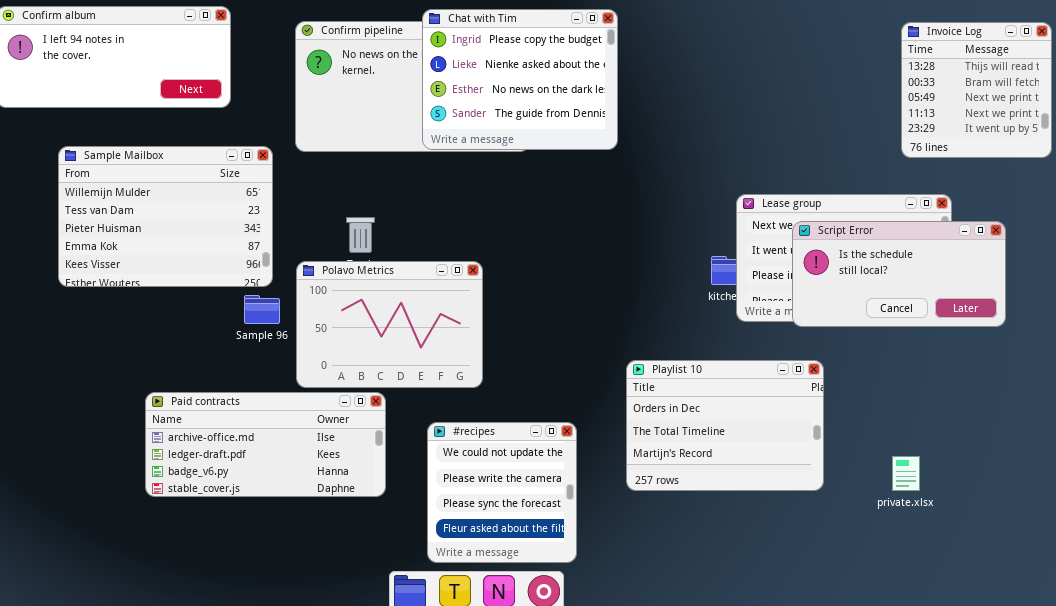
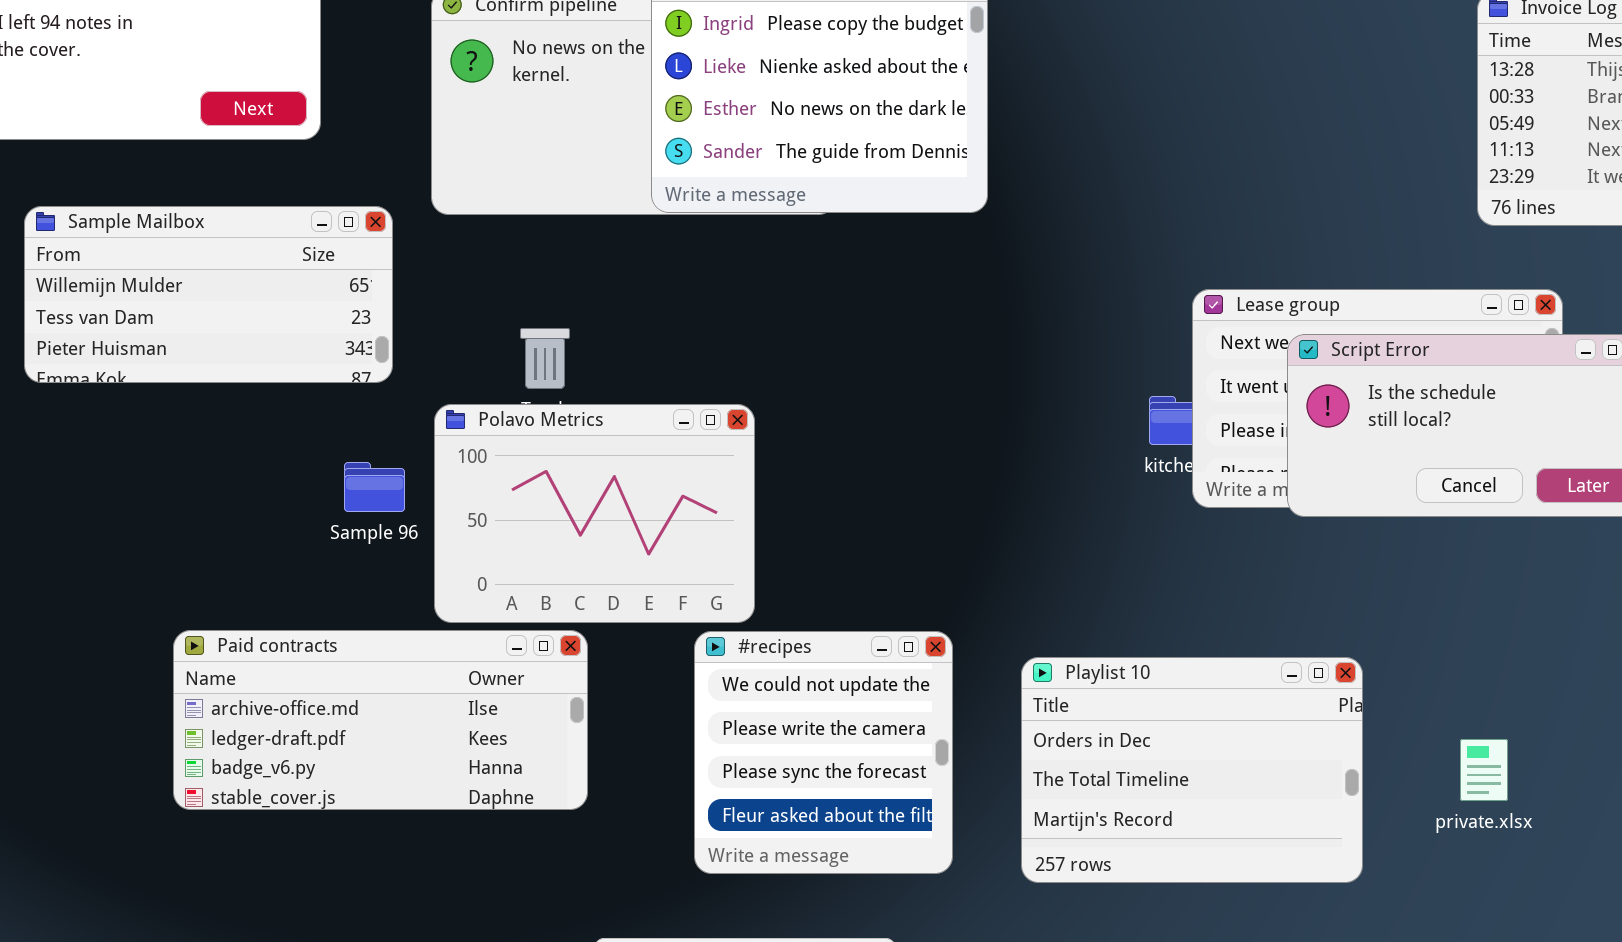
Sample Mailbox: [58,146,273,287] -> [24,206,393,383], resized
Playlist 10: [626,360,824,491] -> [1021,657,1363,883], moved
#recipes: [427,422,577,563] -> [694,631,953,874], moved

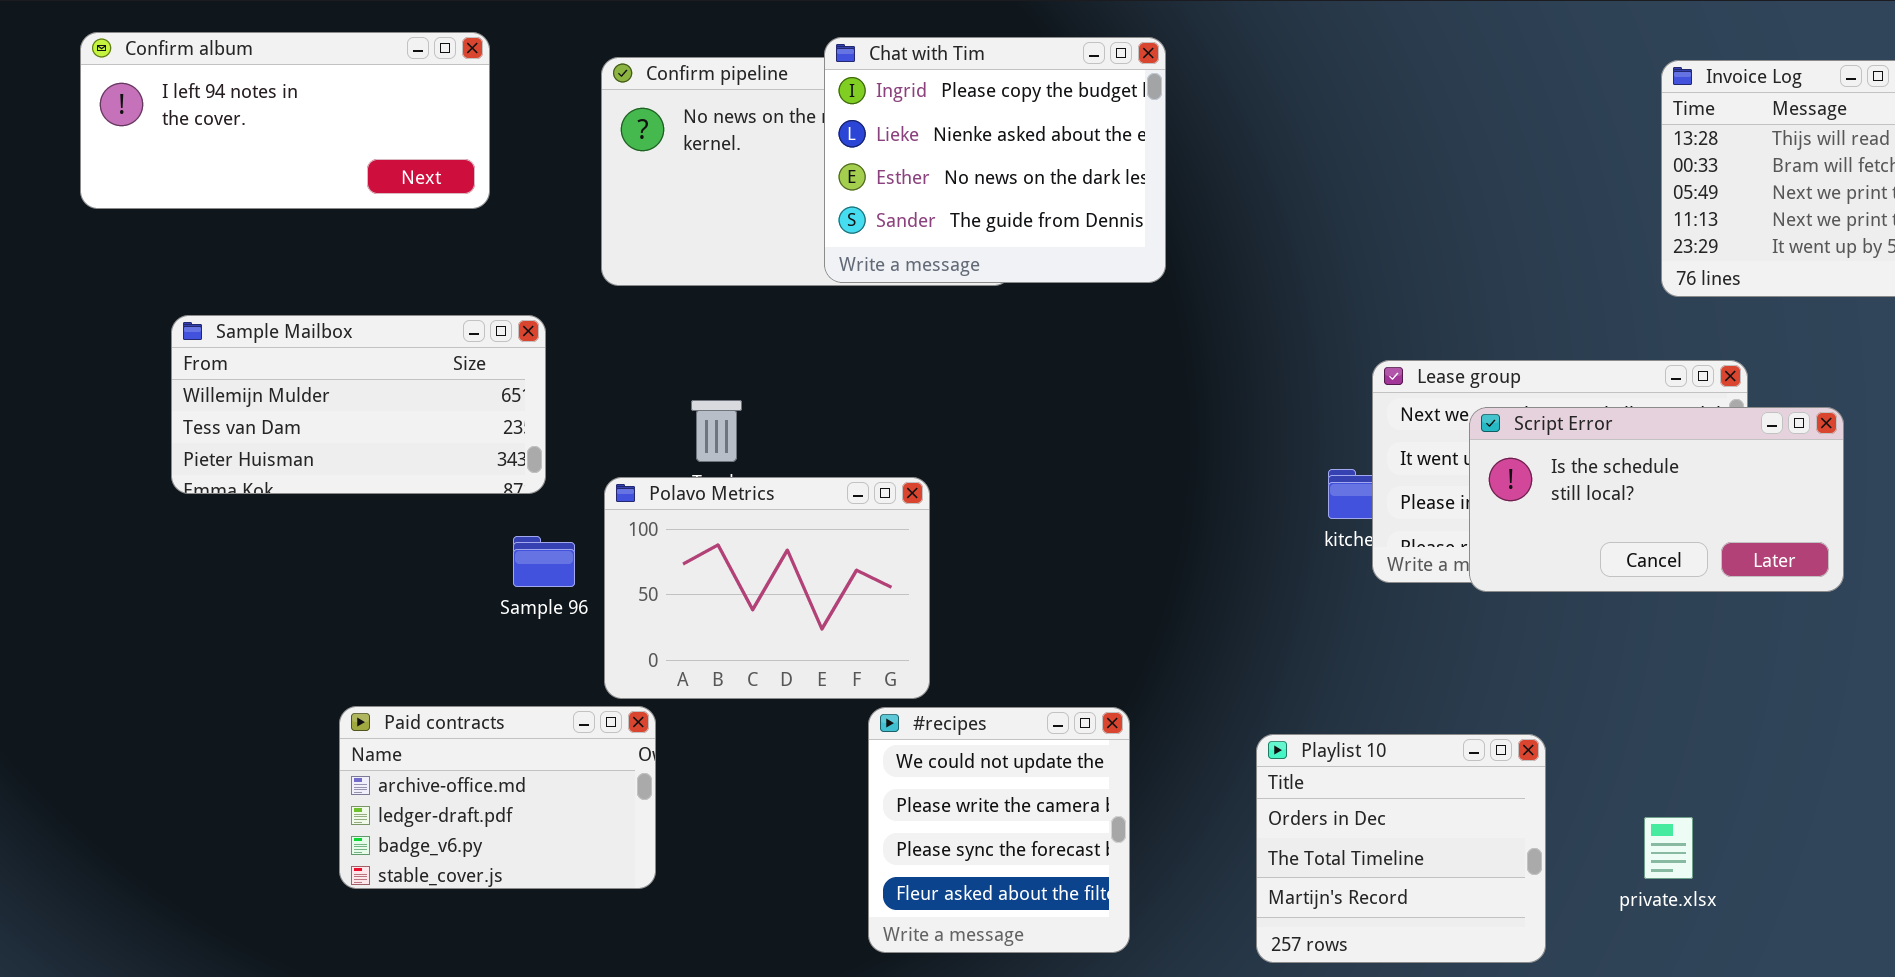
Sample Mailbox: [24,206,393,383] -> [171,315,546,494], moved
Paid contracts: [173,630,588,810] -> [339,706,656,889], resized
Playlist 10: [1021,657,1363,883] -> [1256,734,1546,963], resized

